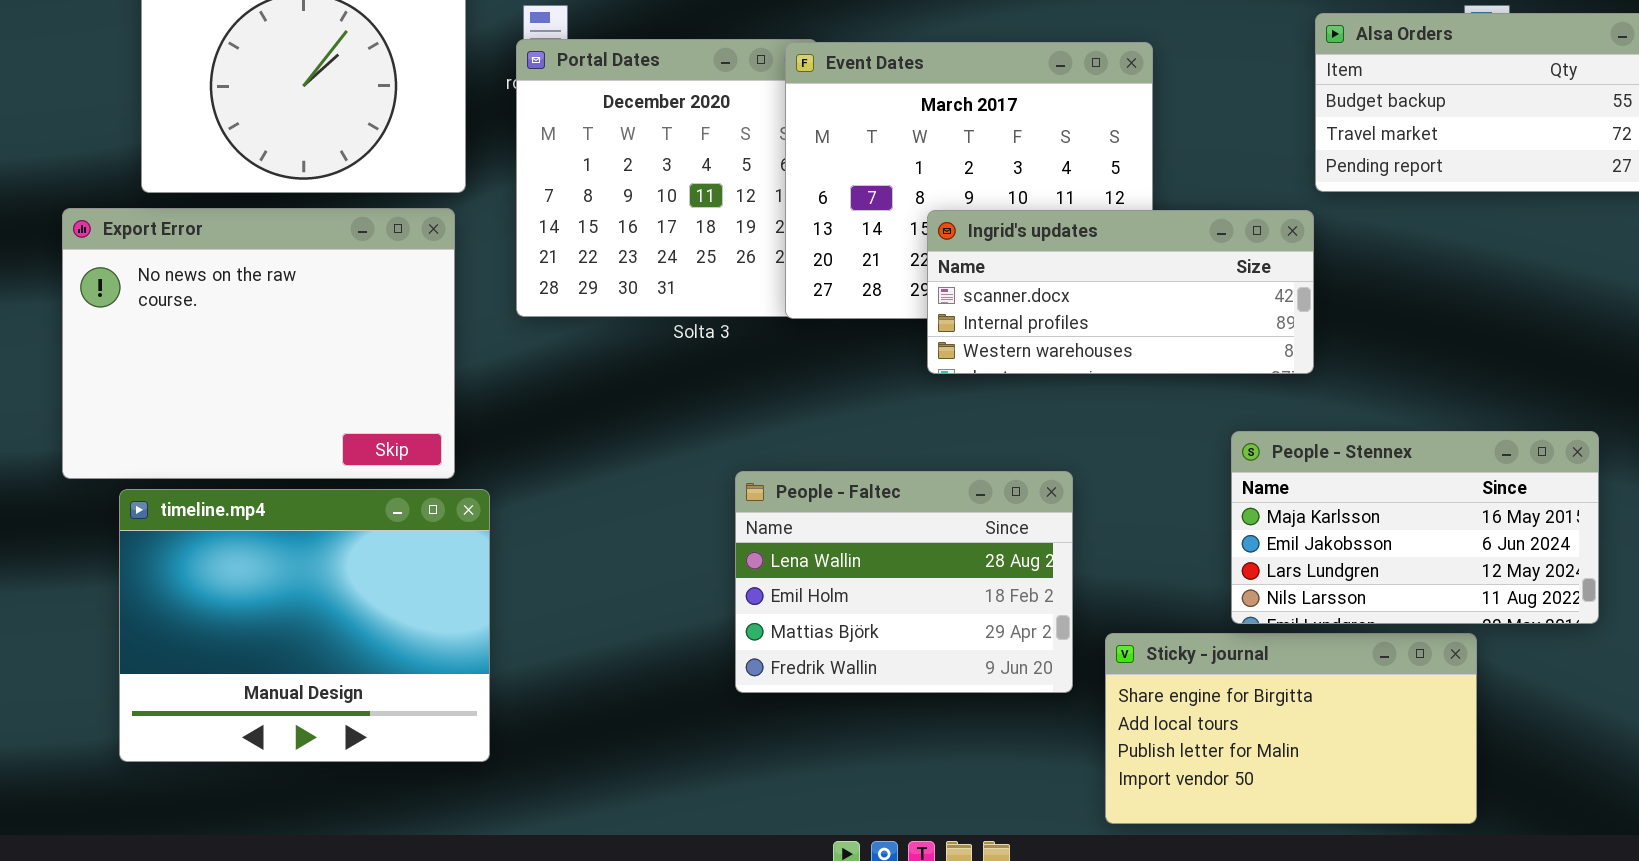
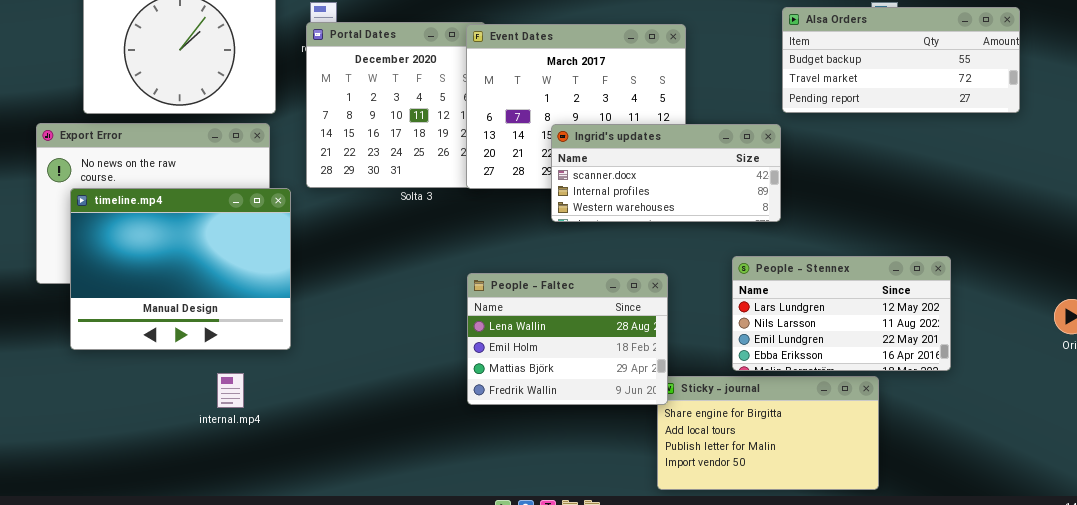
People - Stennex: [1231,431,1599,624] -> [732,256,951,371], scrolled down 2 rows
People - Faltec: [735,471,1073,693] -> [467,273,668,405], moved
timeline.mp4: [119,489,490,762] -> [70,188,291,350], moved

